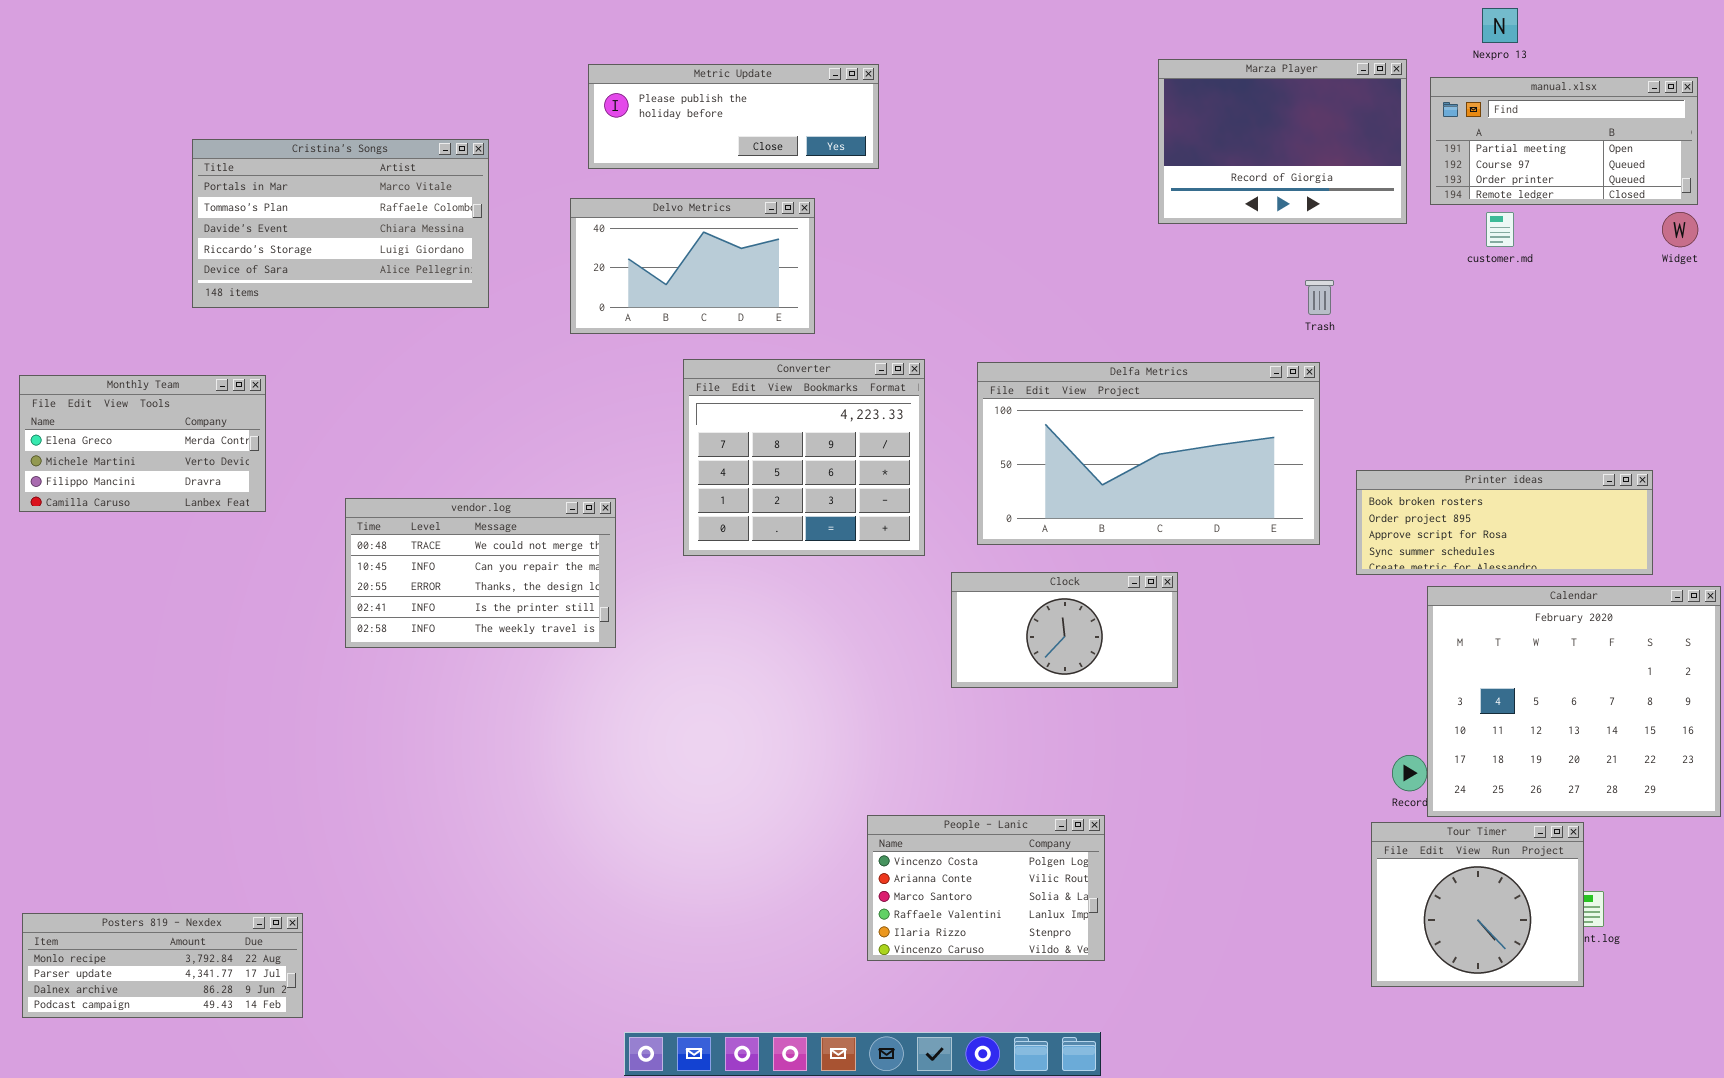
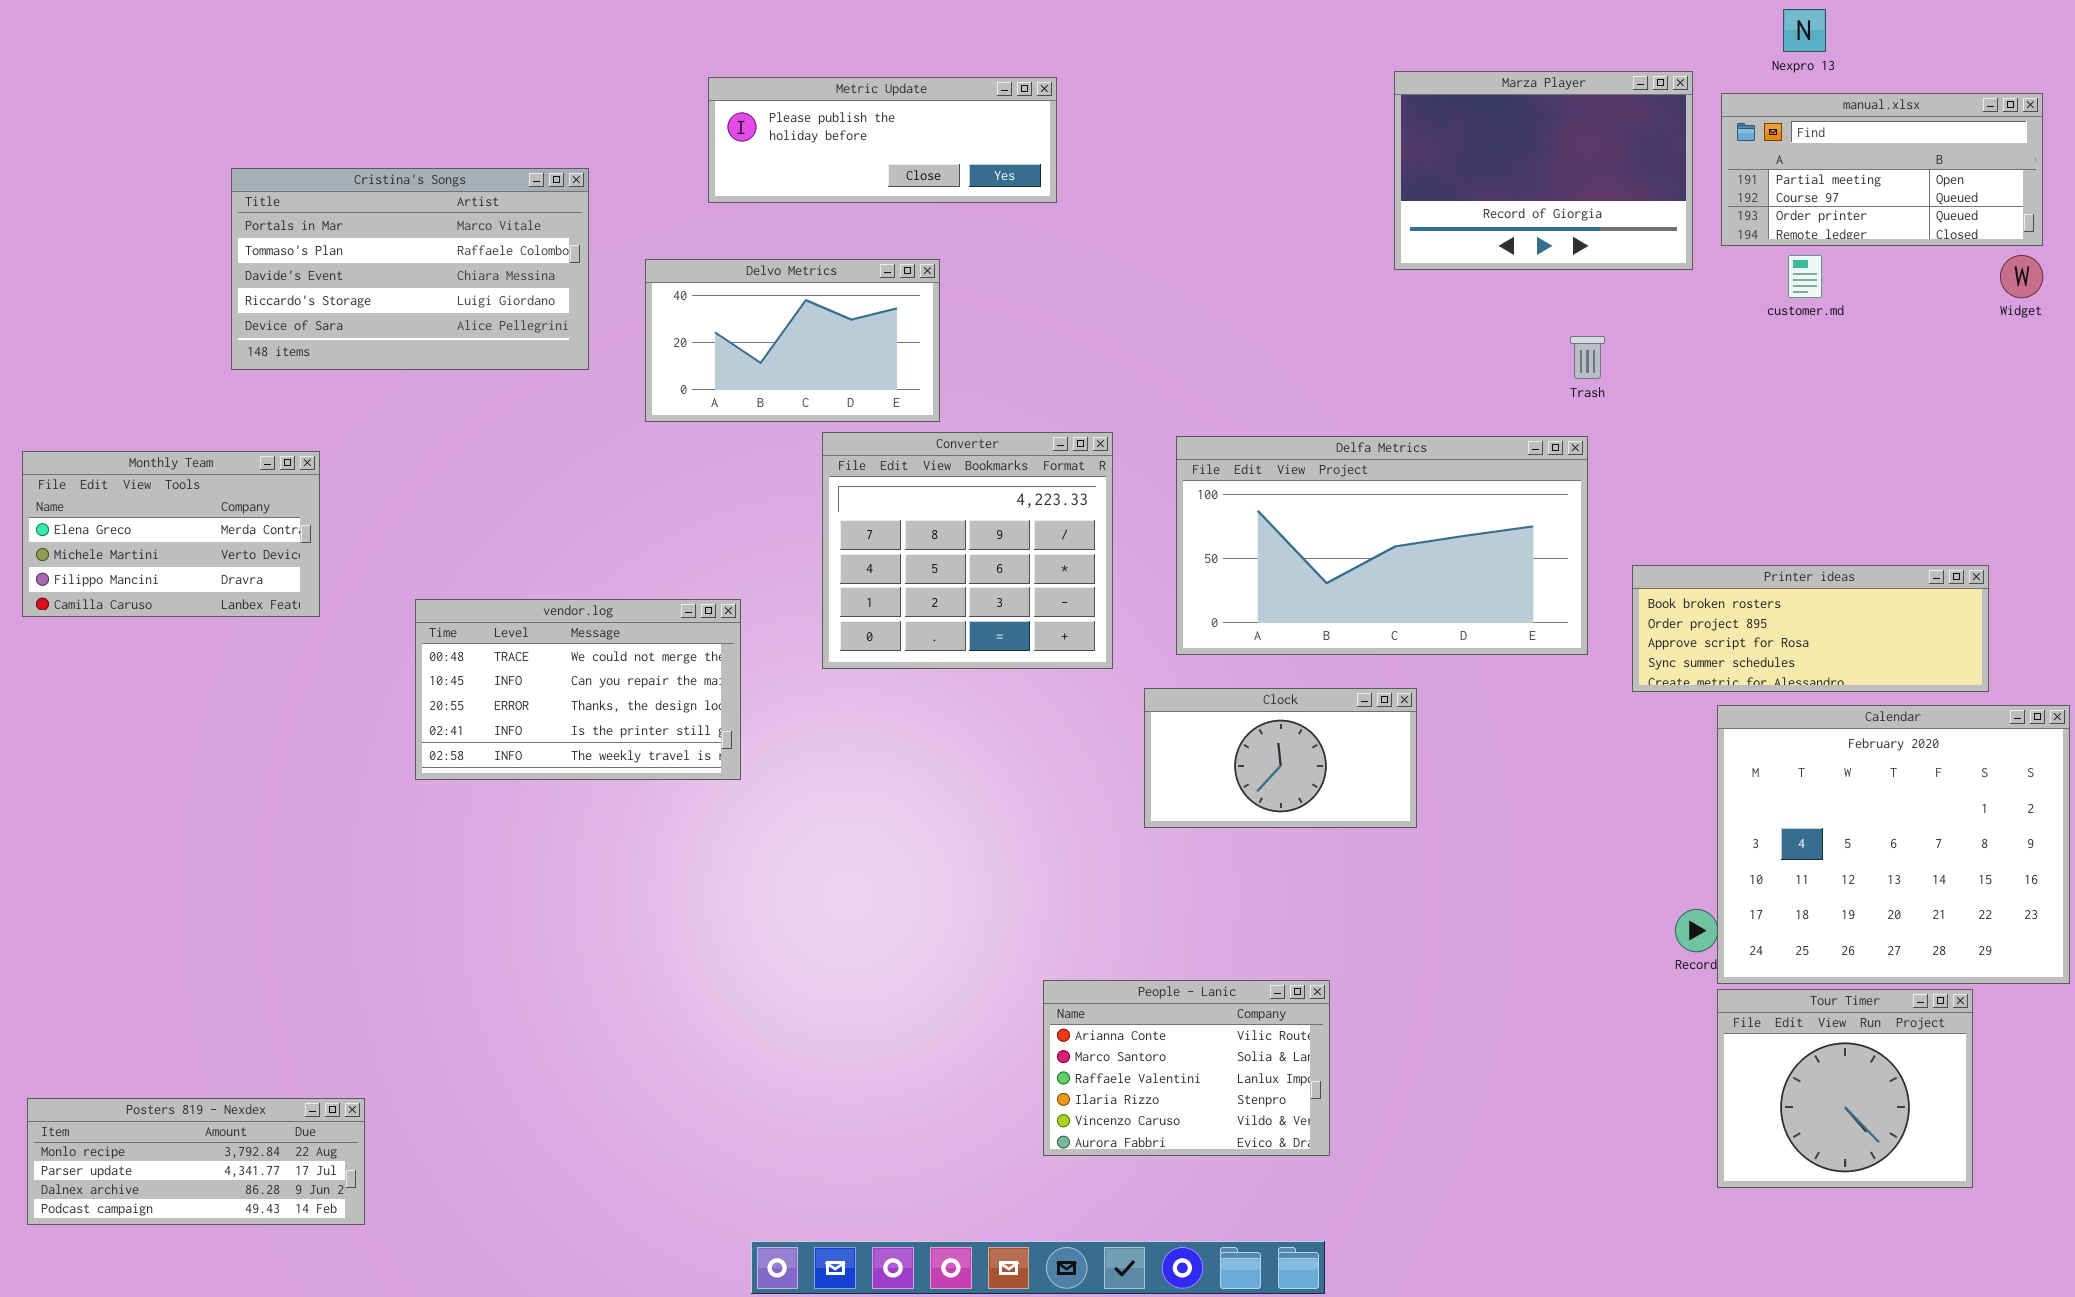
Delvo Metrics: [570,198,815,334] -> [645,259,940,422], moved
People - Lanic: [867,815,1105,961] -> [1043,980,1330,1156], scrolled down 1 row
Tour Timer: [1371,822,1584,987] -> [1717,989,1973,1188], moved

